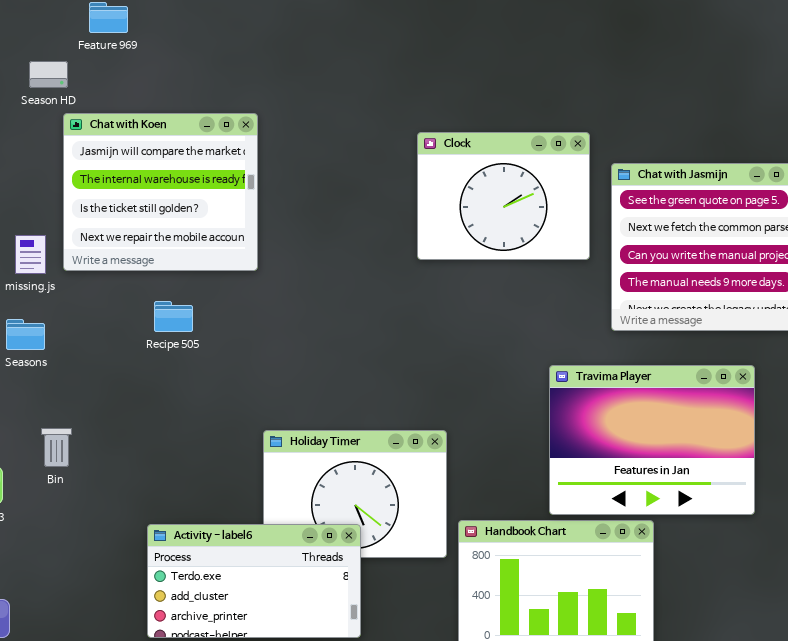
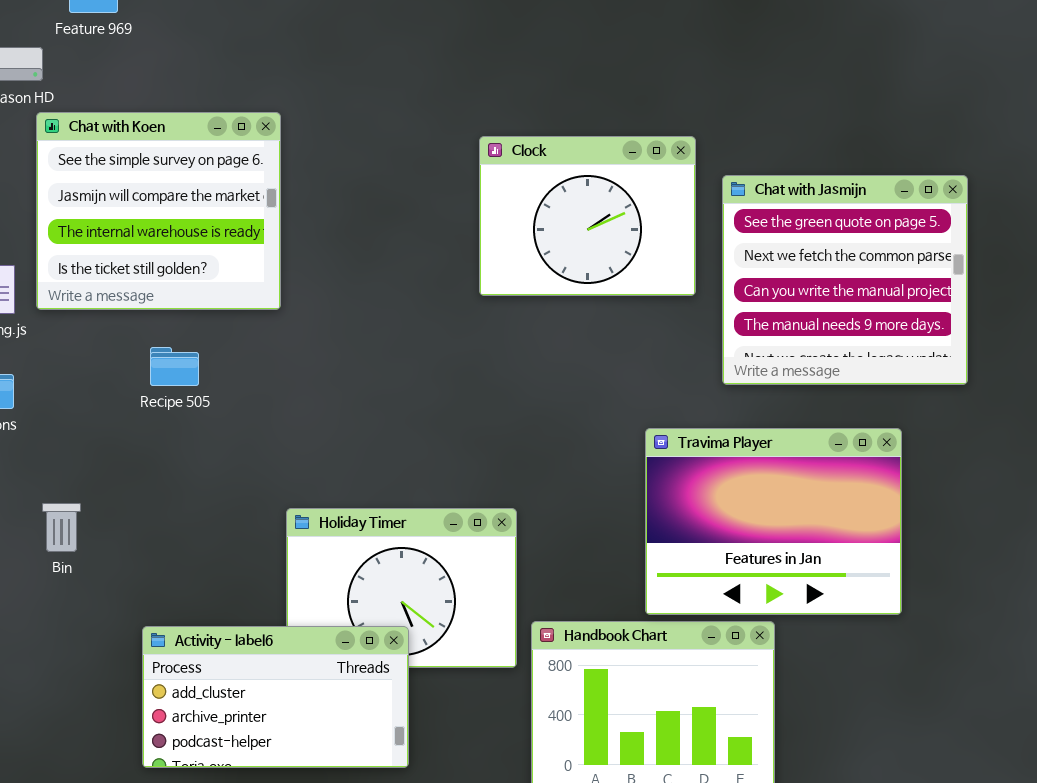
Chat with Koen: [63,113,258,271] -> [36,112,281,310], scrolled up 1 row
Bin: [41,428,72,467] -> [42,503,81,552], moved
Activity - label6: [147,524,361,638] -> [142,626,409,768], scrolled down 1 row

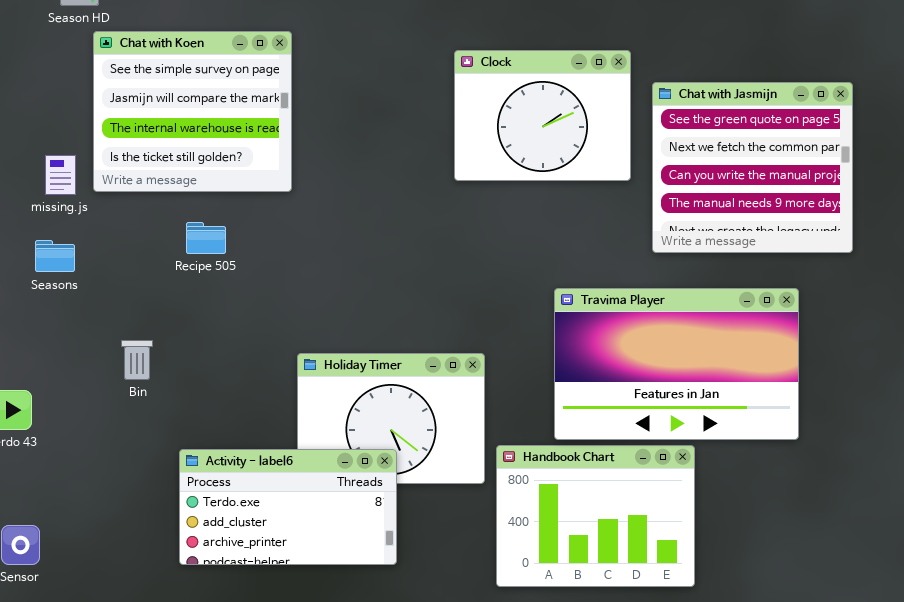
Travima Player: [645,428,902,615] -> [554,288,799,440], resized
Bin: [42,503,81,552] -> [121,340,153,380], moved
Activity - label6: [142,626,409,768] -> [179,449,397,565], scrolled up 1 row

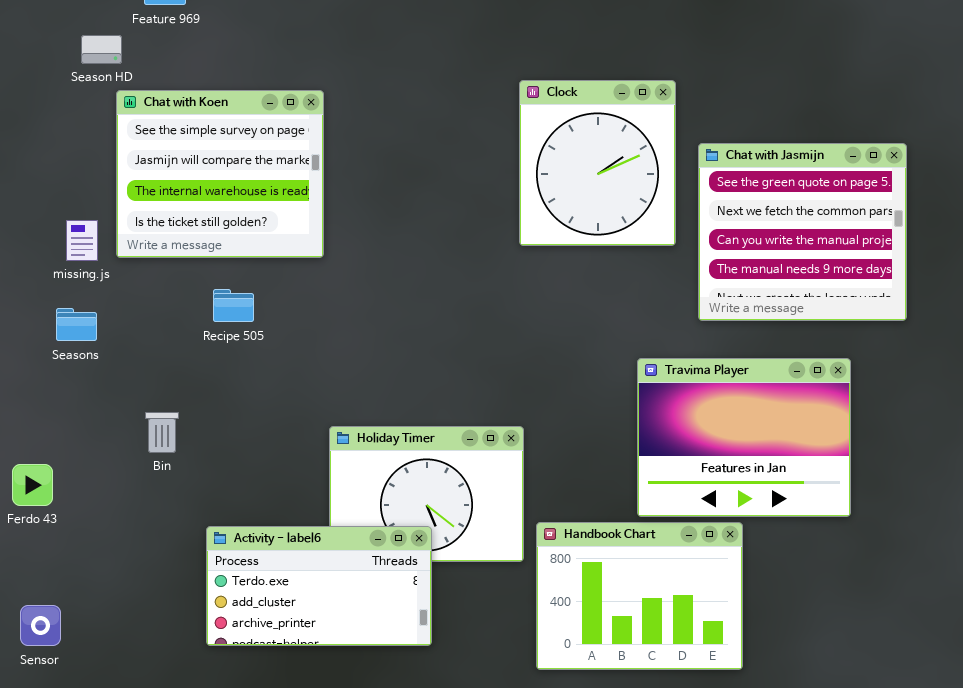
Clock: [454,50,631,181] -> [519,80,676,246], resized
Travima Player: [554,288,799,440] -> [637,358,851,517], resized

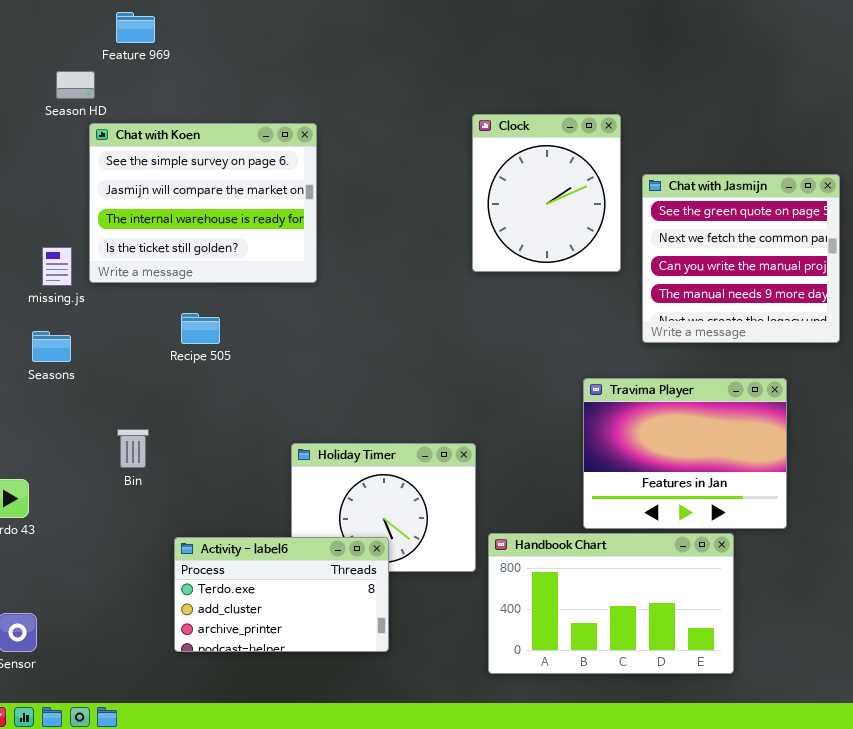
Chat with Koen: [116,90,324,258] -> [89,123,317,283], resized
Handbook Chart: [536,522,743,670] -> [488,533,734,674], resized

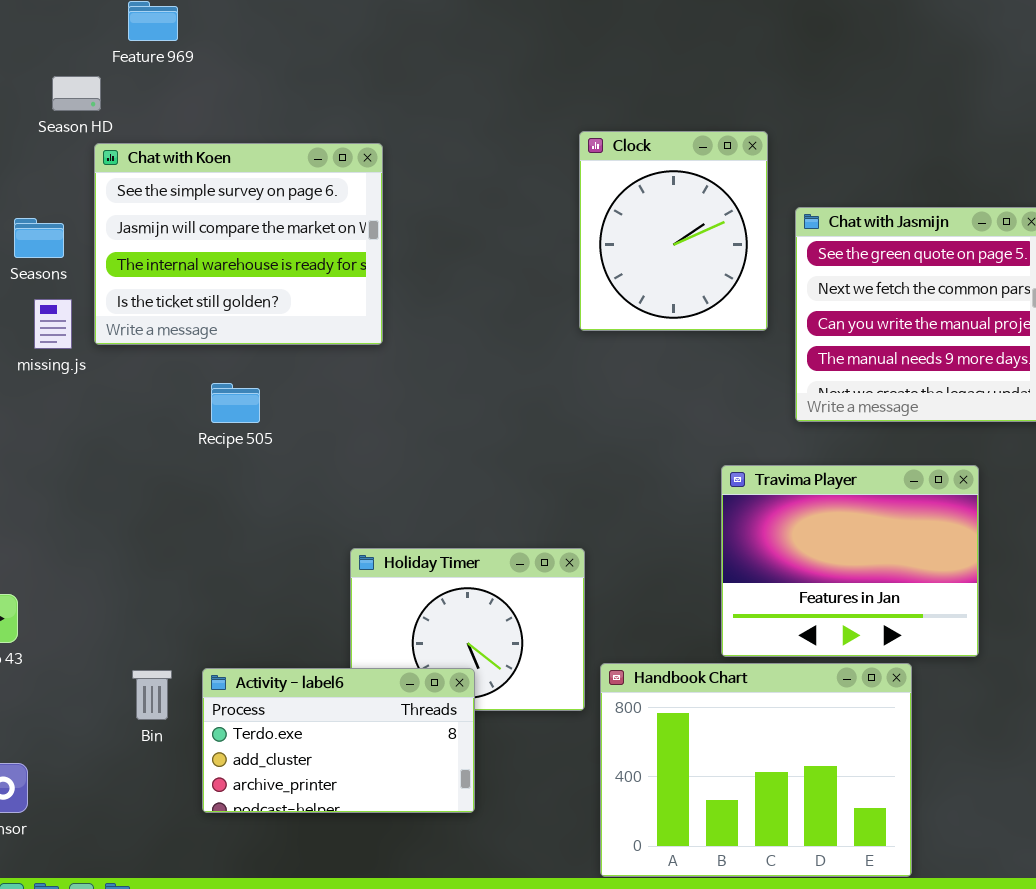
Seasons: [32,331,71,362] -> [14,218,64,258], moved
Bin: [117,429,149,468] -> [132,670,172,720], moved
Handbook Chart: [488,533,734,674] -> [600,663,912,877], resized

